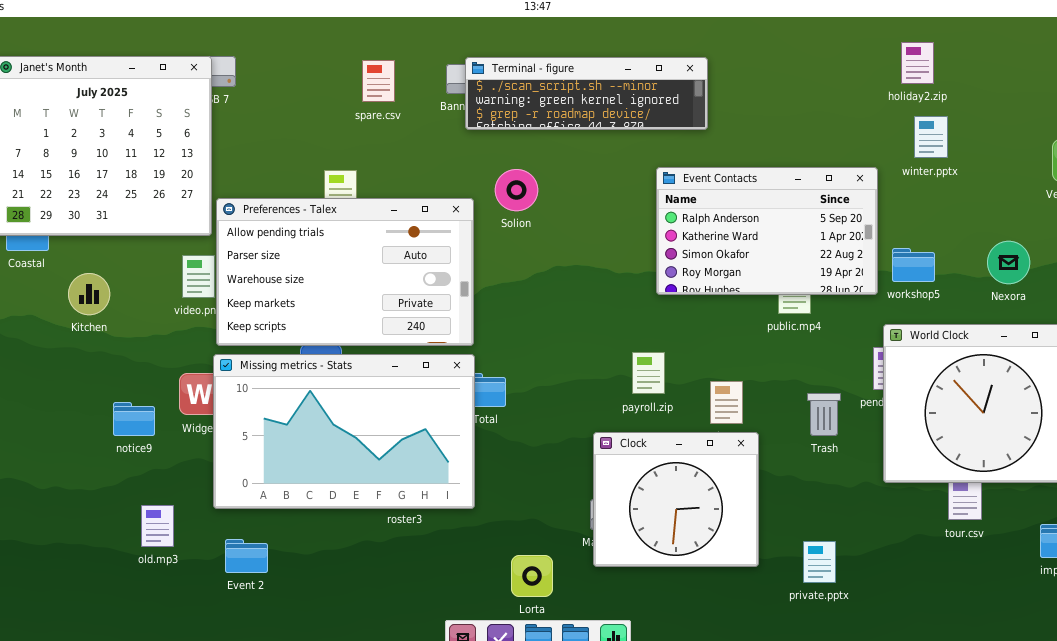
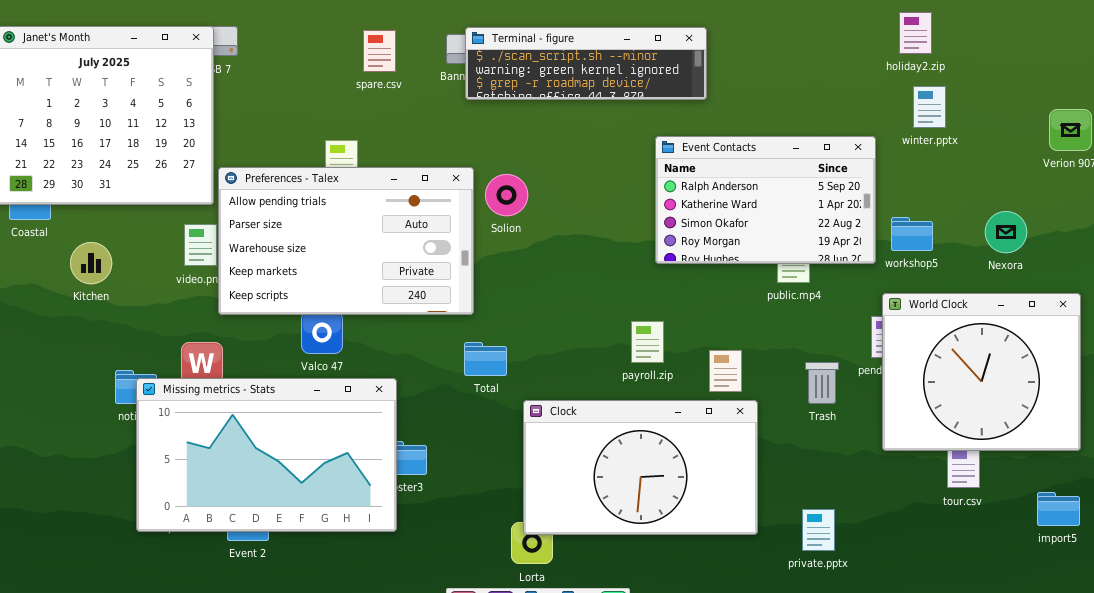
Solion: [495,169,538,211] -> [485,174,528,216], moved
Missing metrics - Stats: [213,354,475,509] -> [136,378,397,532], moved
Clock: [593,432,759,567] -> [523,400,758,535], resized

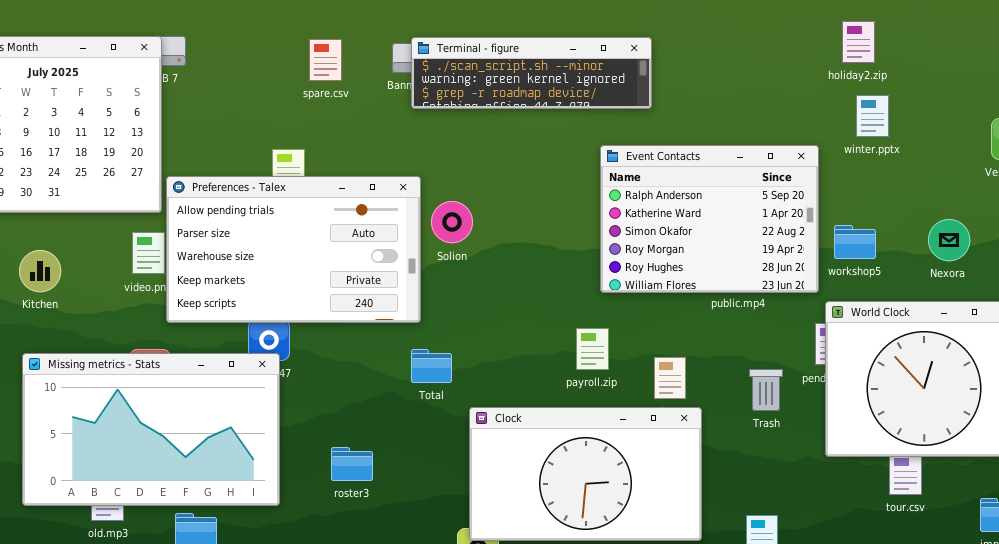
Event Contacts: [655,136,876,264] -> [600,145,819,293], resized
Solion: [485,174,528,216] -> [431,201,473,243], moved
Missing metrics - Stats: [136,378,397,532] -> [22,353,280,506], moved

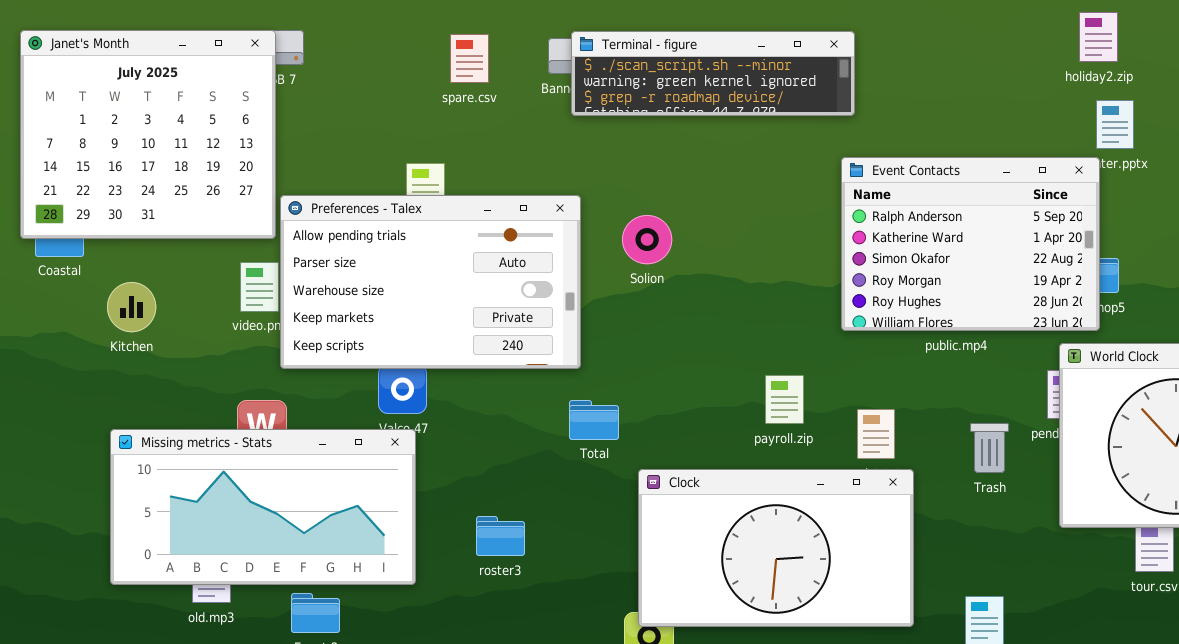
Event Contacts: [600,145,819,293] -> [841,157,1100,331], moved
Solion: [431,201,473,243] -> [622,215,672,264], moved
Missing metrics - Stats: [22,353,280,506] -> [110,429,416,585], resized

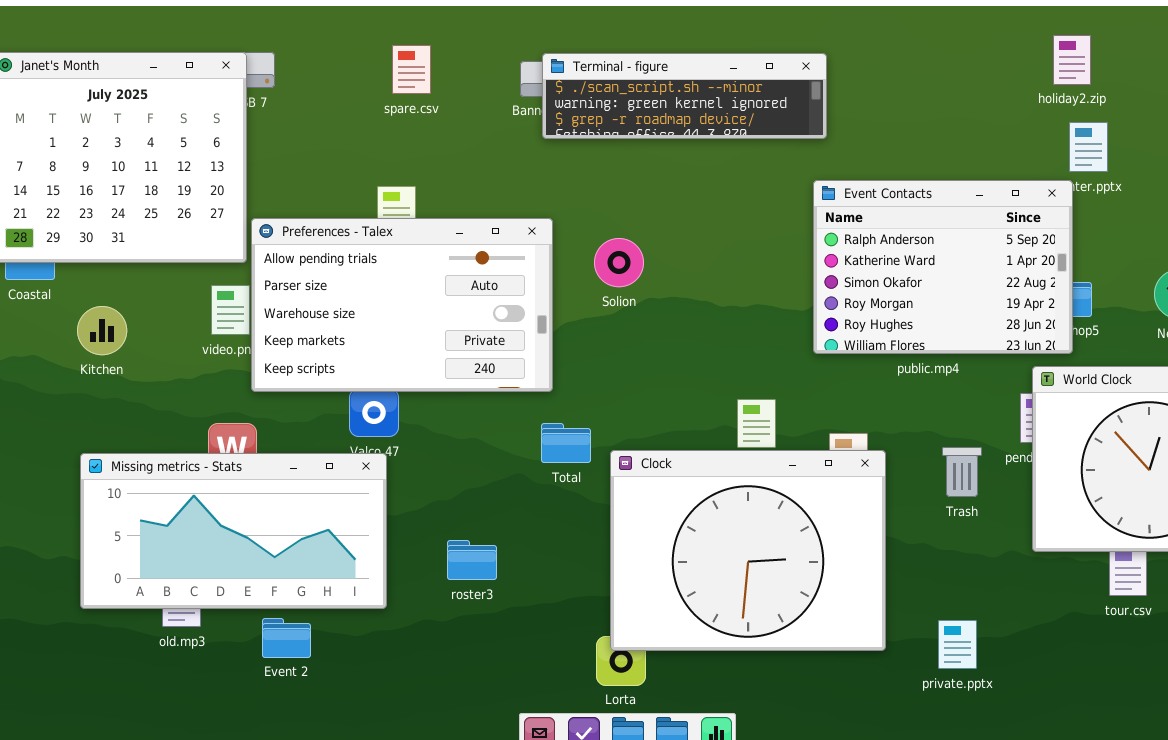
spare.csv: [450,34,489,83] -> [392,45,431,94], moved
Clock: [638,469,914,627] -> [610,450,886,651], resized

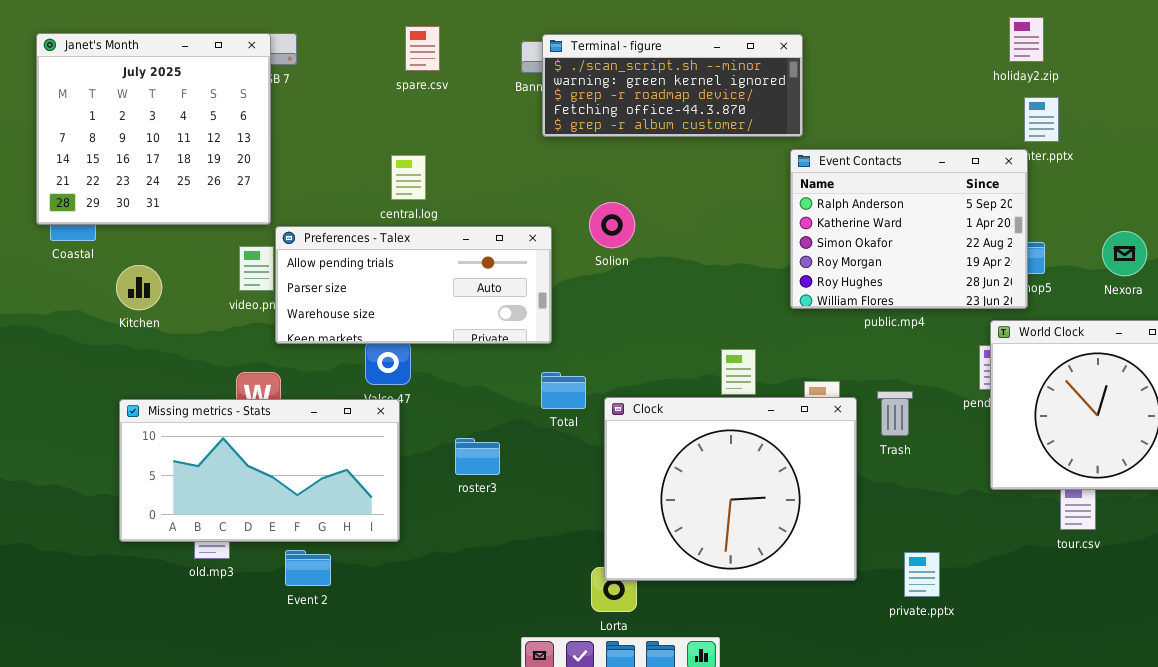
Terminal - figure: [542,53,827,139] -> [542,34,803,137], resized
Preferences - Talex: [251,218,553,392] -> [275,226,552,344], resized
Trash: [942,447,982,497] -> [877,391,913,436], moved
roster3: [447,540,497,580] -> [455,438,500,475], moved

